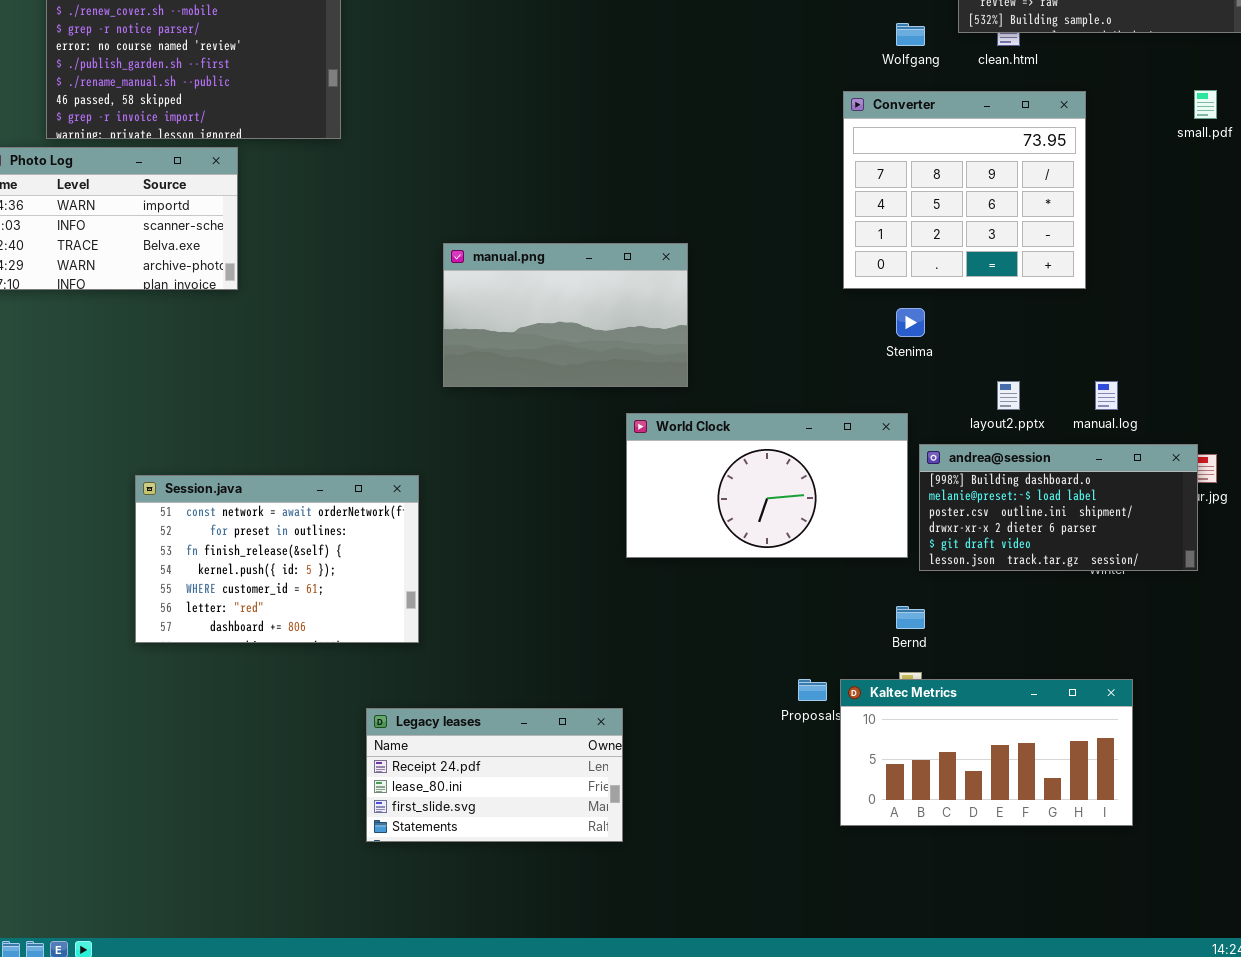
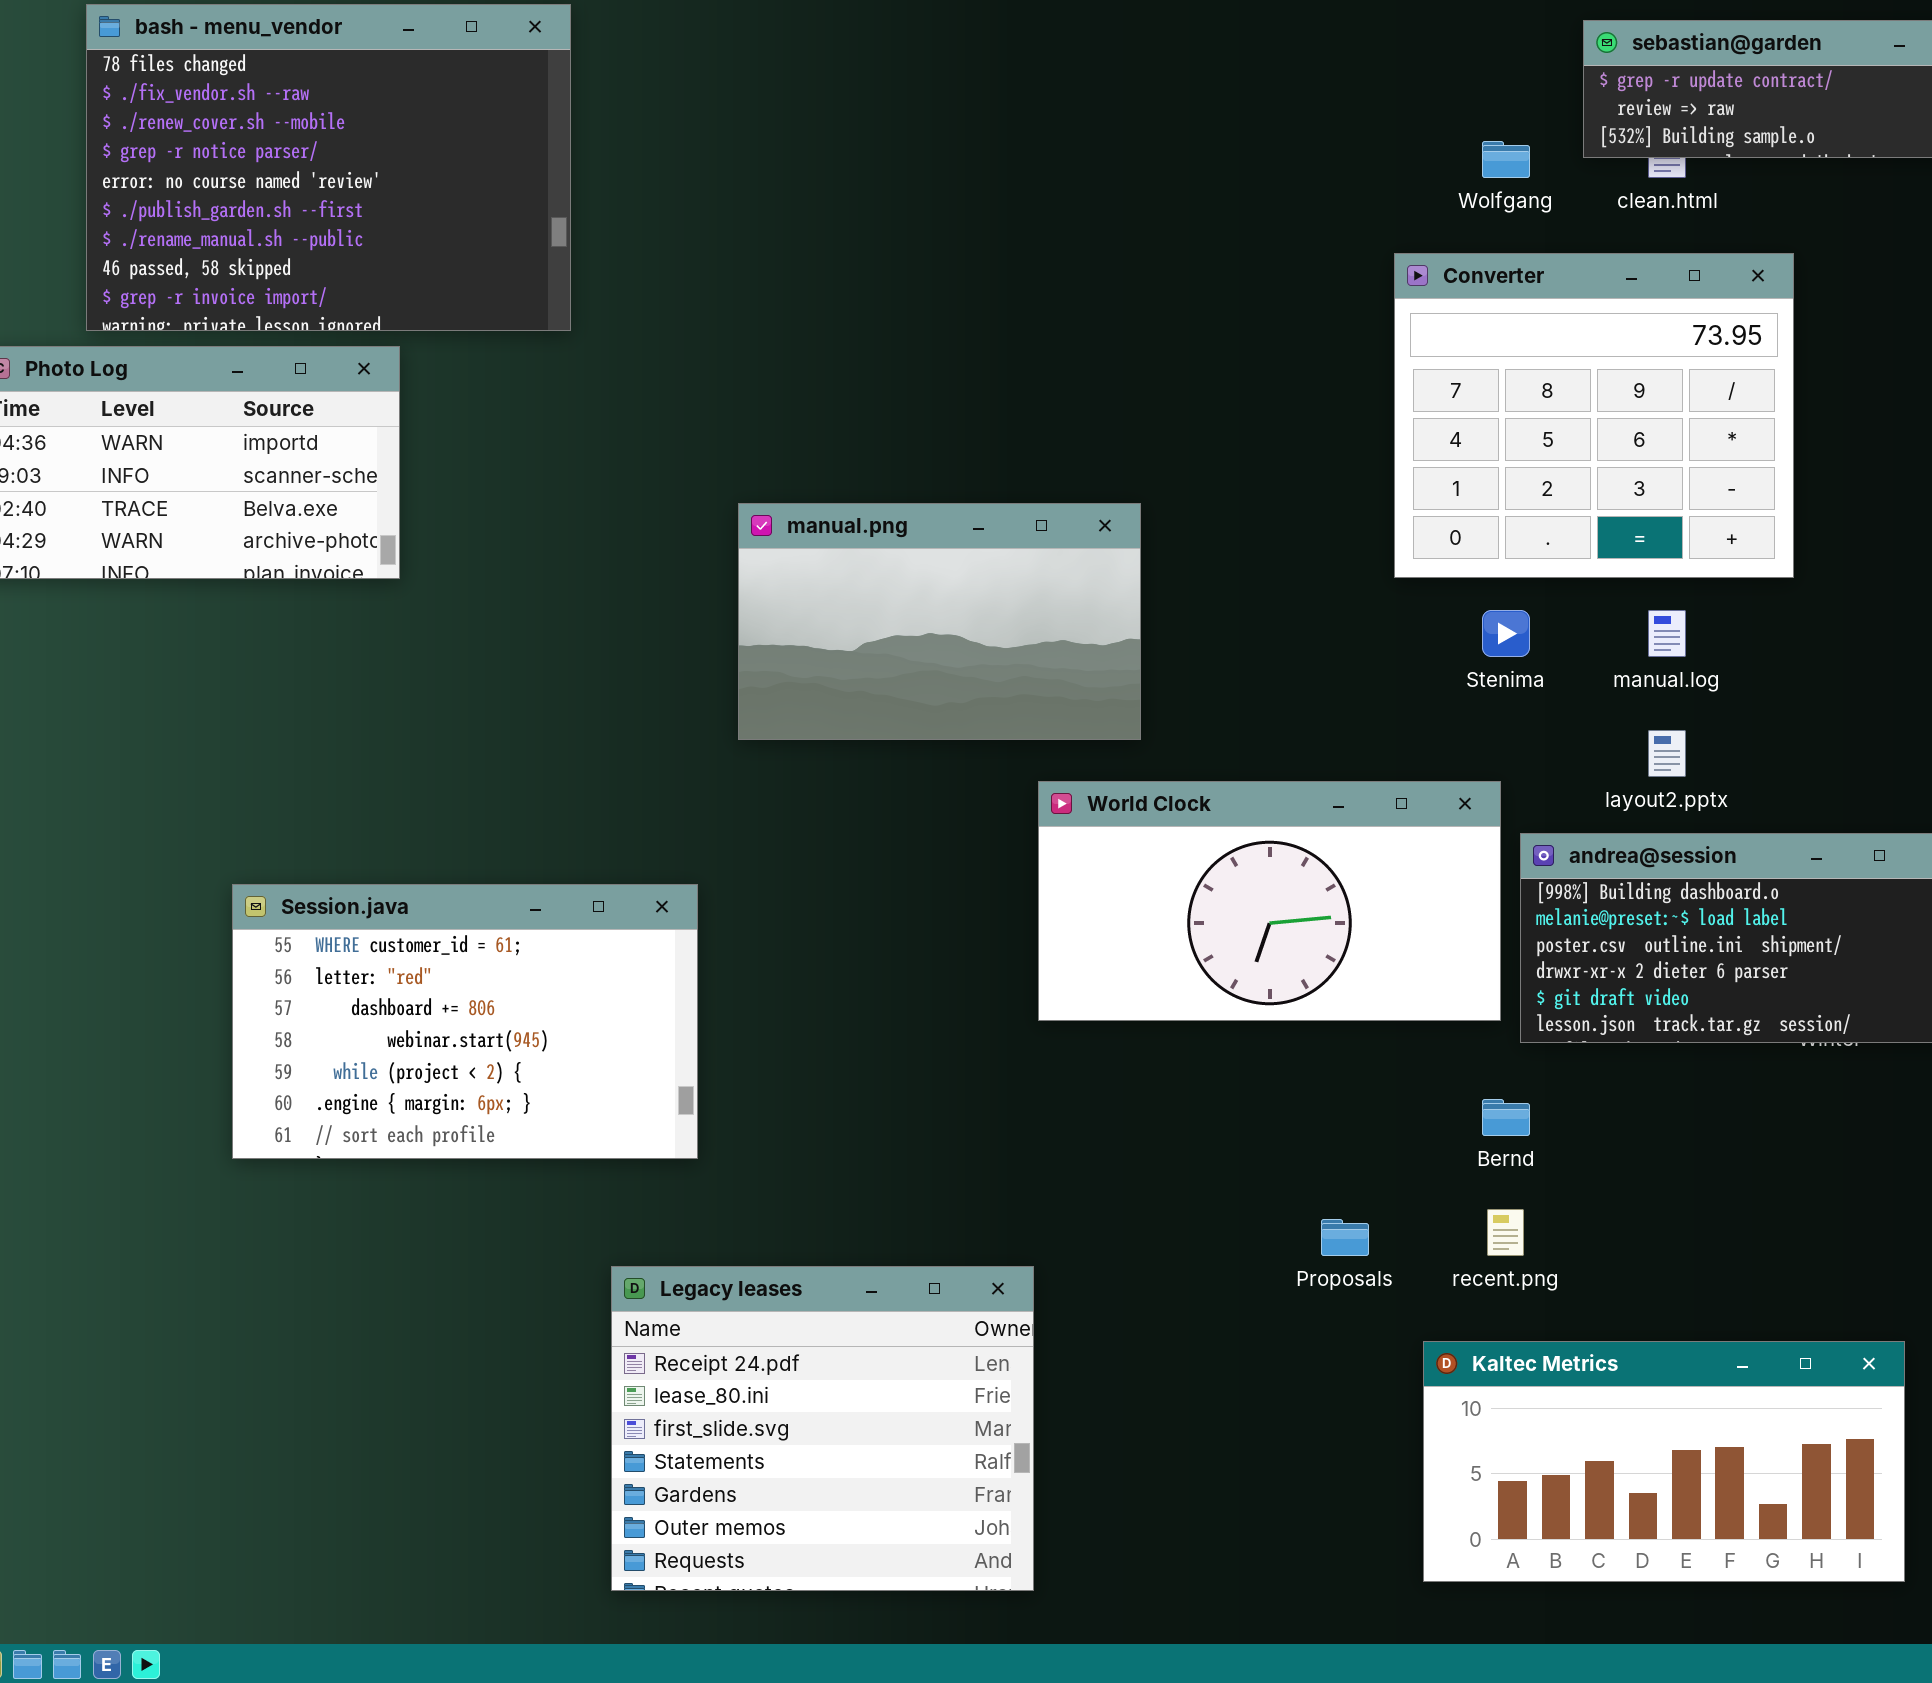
manual.log: [1095,381,1118,410] -> [1648,610,1686,657], moved
Session.java: [135,475,419,643] -> [232,884,698,1159], scrolled down 4 rows
Kaltec Metrics: [840,679,1133,826] -> [1423,1341,1905,1582], moved
Legacy leases: [366,708,623,842] -> [611,1266,1034,1591], resized

